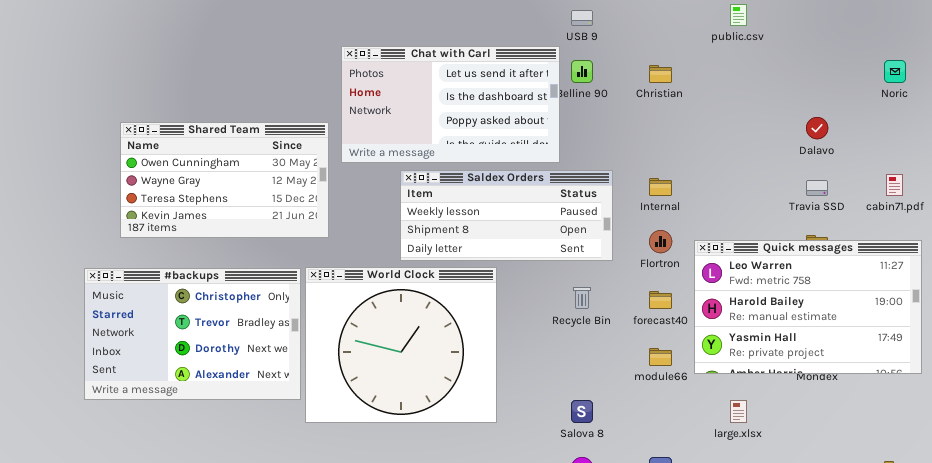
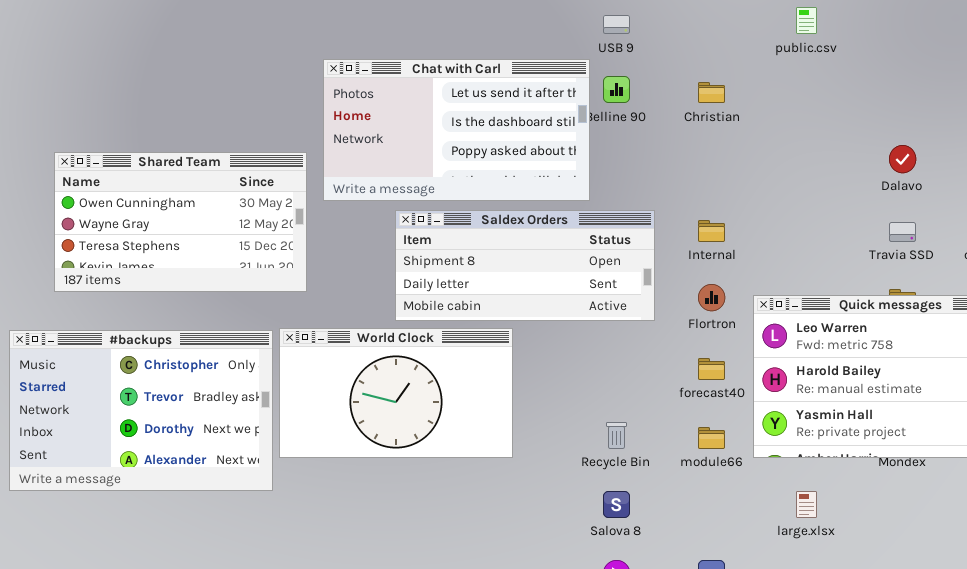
Saldex Orders: [400,170,613,261] -> [395,210,655,321], scrolled down 1 row
World Clock: [305,267,497,423] -> [279,328,513,458], resized
Recycle Bin: [573,287,591,309] -> [606,422,627,449], moved

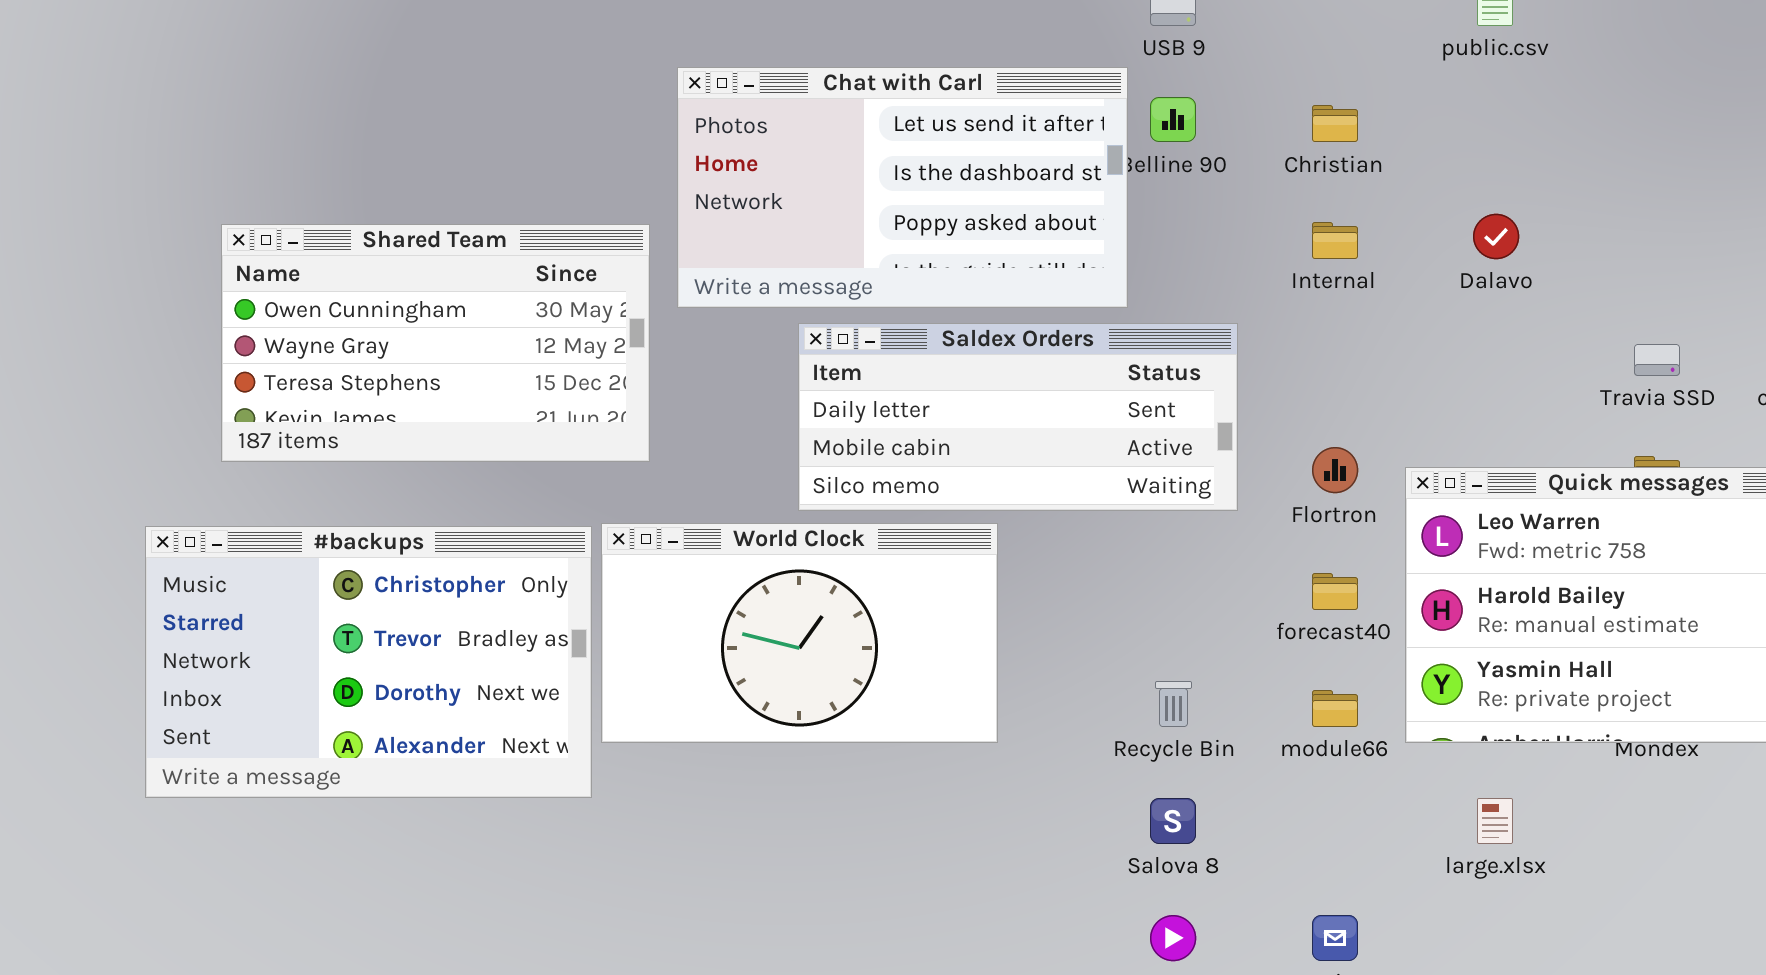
Dalavo: [889,145,916,173] -> [1473,214,1519,259], moved
Saldex Orders: [395,210,655,321] -> [798,323,1238,511], scrolled down 1 row
Internal: [698,220,725,242] -> [1312,222,1358,259], moved

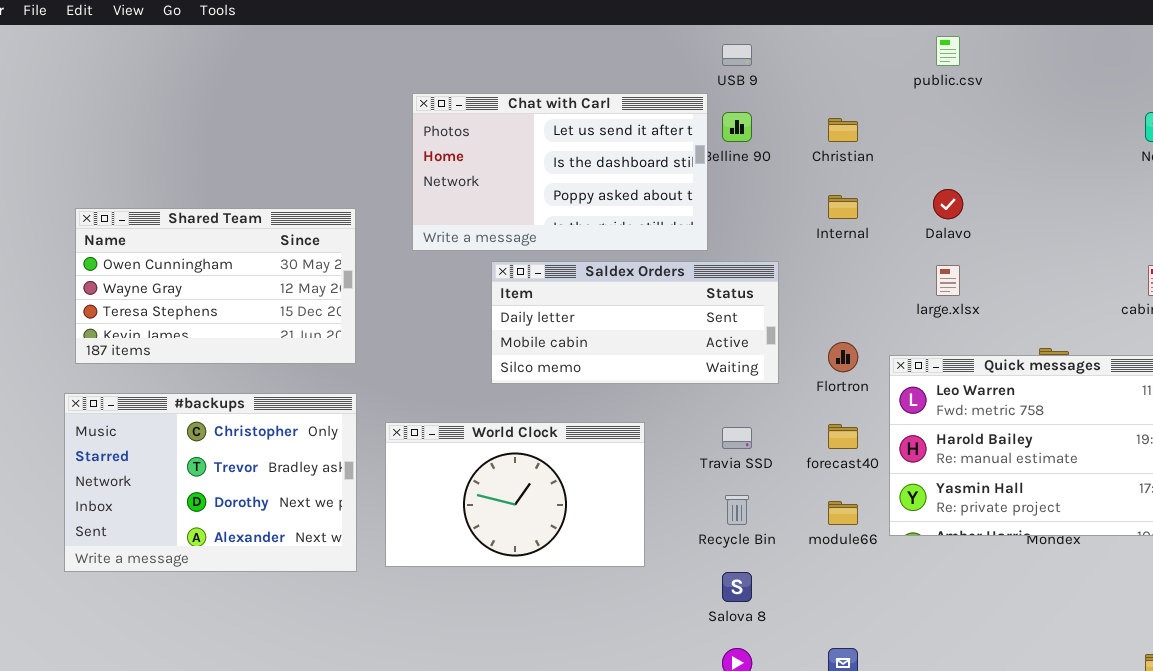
Shared Team: [221,224,650,462] -> [75,208,356,364], moved
Travia SSD: [1634,344,1680,376] -> [722,427,752,449], moved
World Clock: [601,523,998,743] -> [385,422,645,567], moved
large.xlsx: [1477,798,1513,844] -> [936,265,960,296], moved

